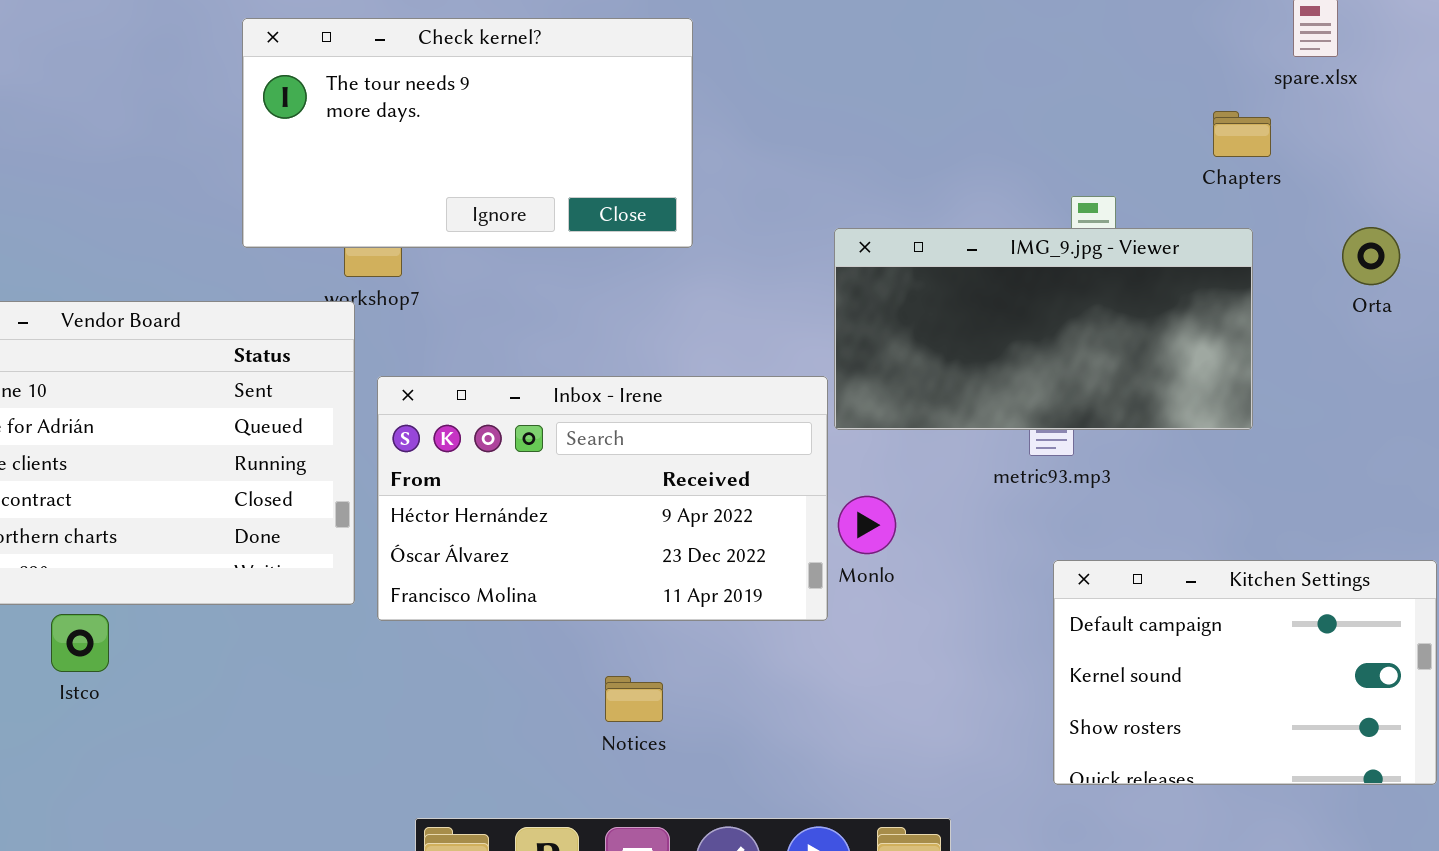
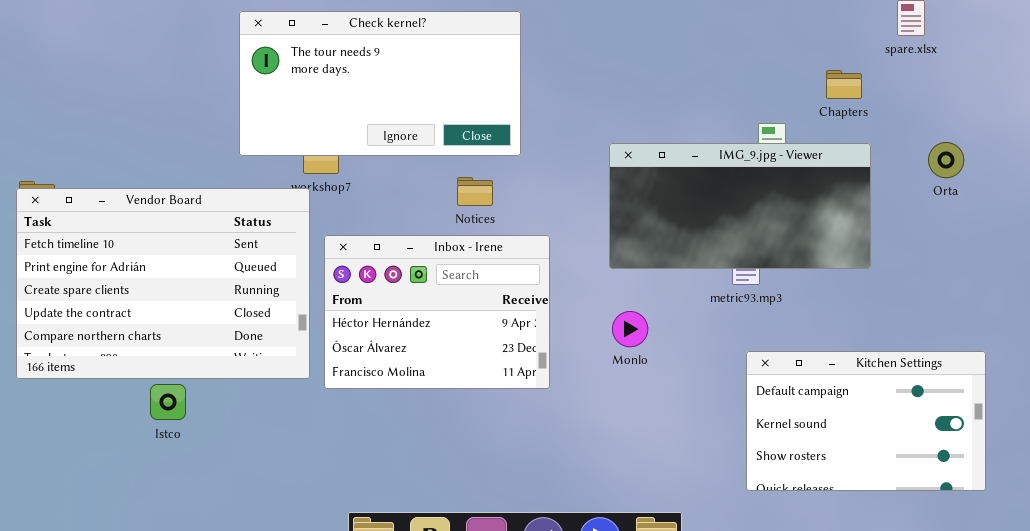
Chapters: [1213,111,1271,157] -> [826,70,862,99], moved
Inbox - Irene: [377,376,828,621] -> [324,235,550,389], resized
Istco: [51,614,109,672] -> [150,384,186,420], moved
Notices: [605,676,663,722] -> [457,177,493,206], moved

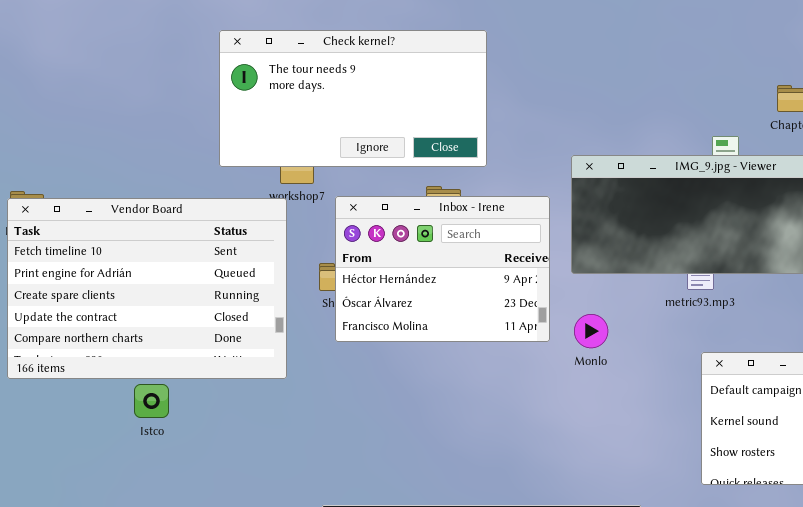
Inbox - Irene: [324,235,550,389] -> [335,196,550,342], moved

